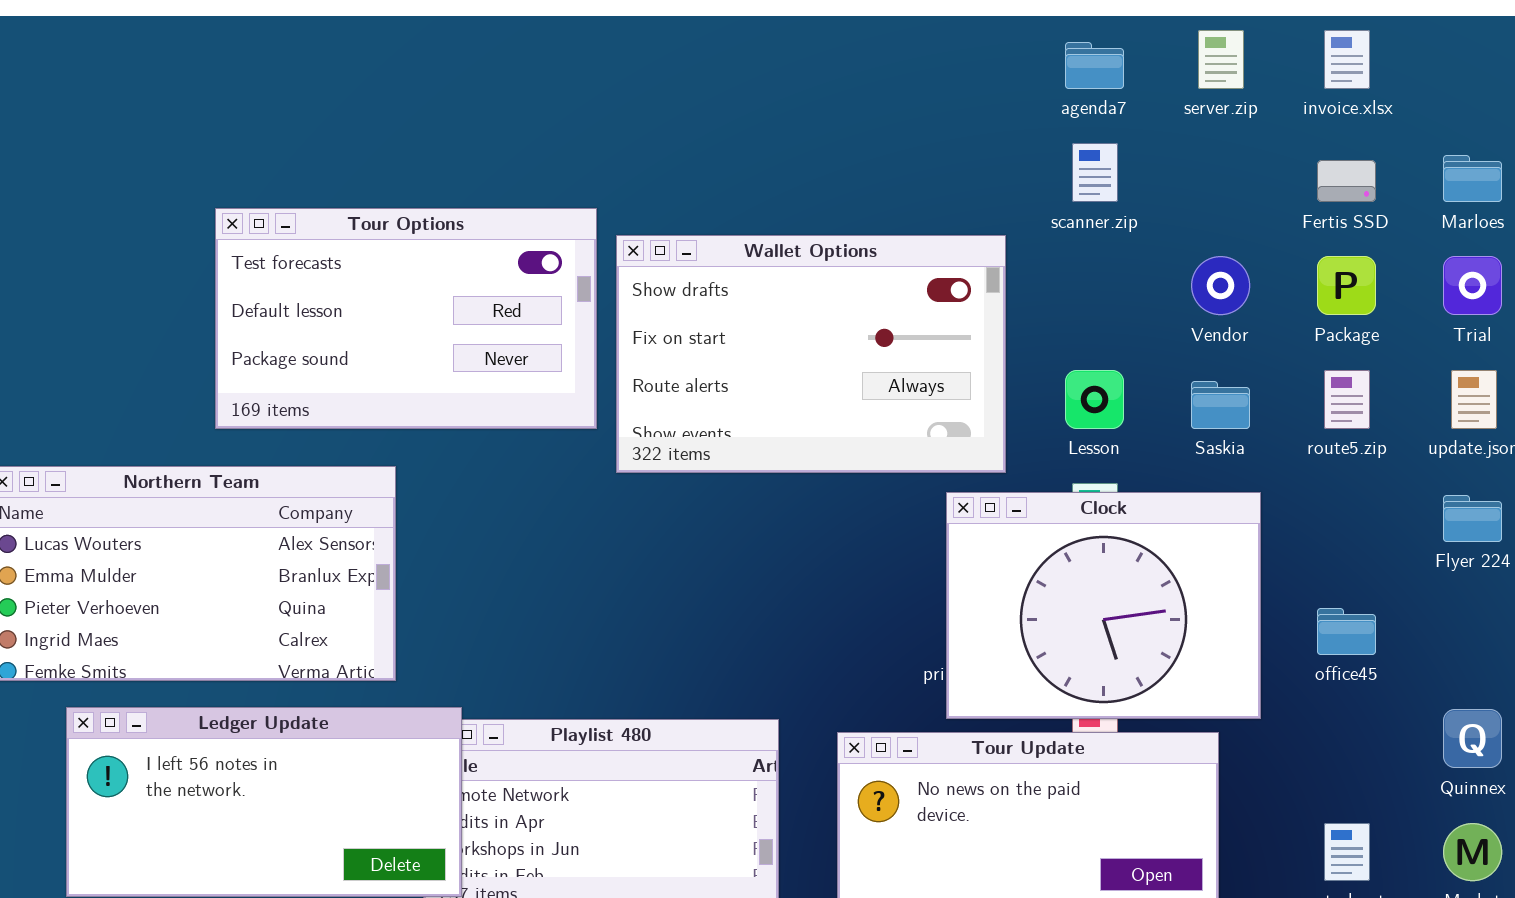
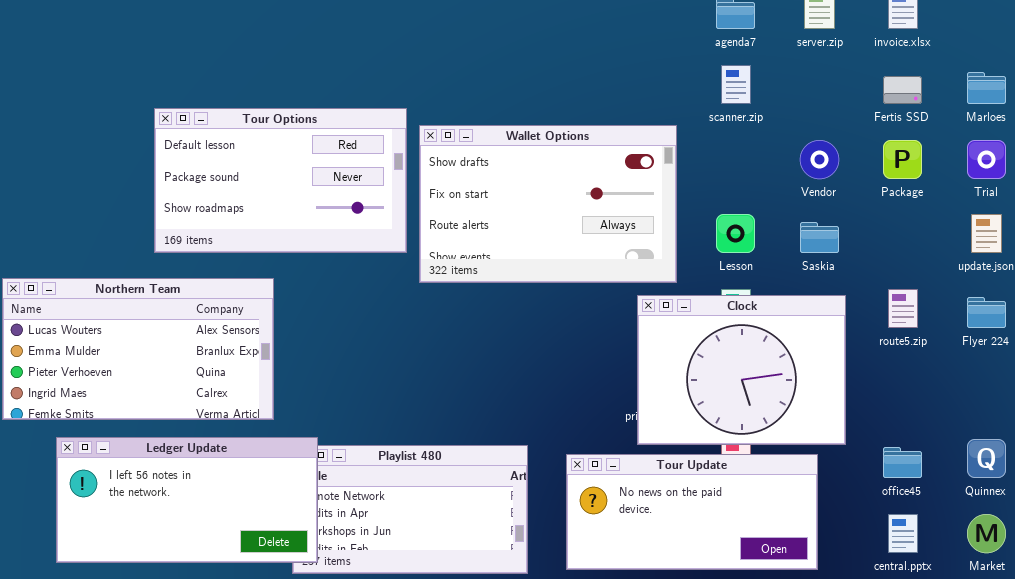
Tour Options: [215,208,597,429] -> [154,108,407,253], scrolled down 1 row
route5.zip: [1324,370,1370,429] -> [888,289,918,328], moved
office45: [1317,608,1376,655] -> [883,447,922,478], moved

